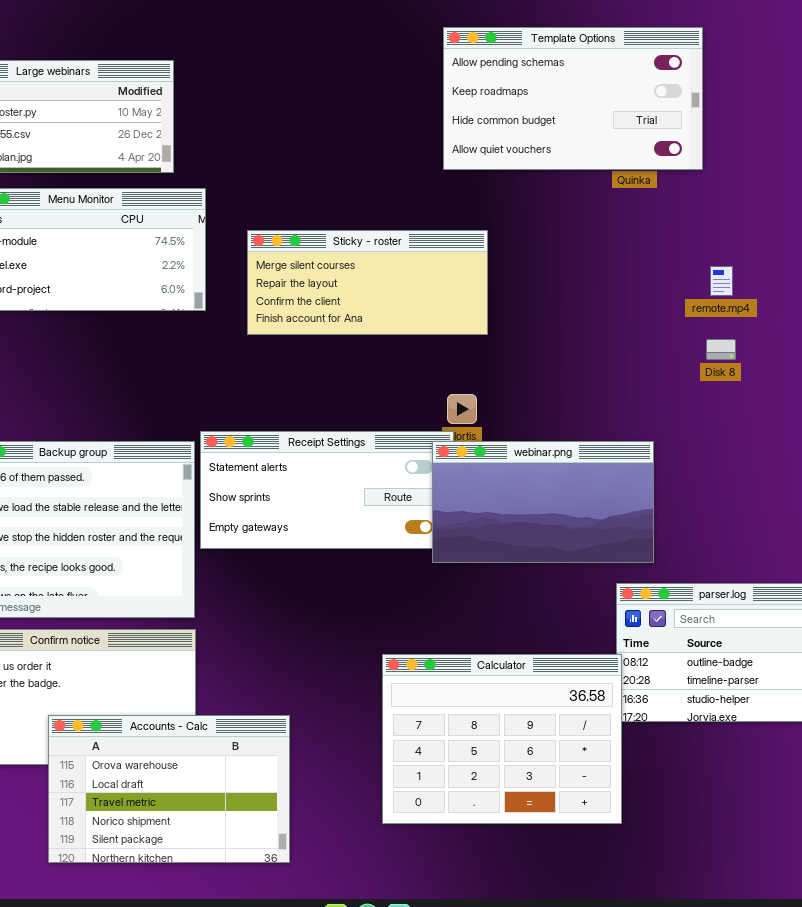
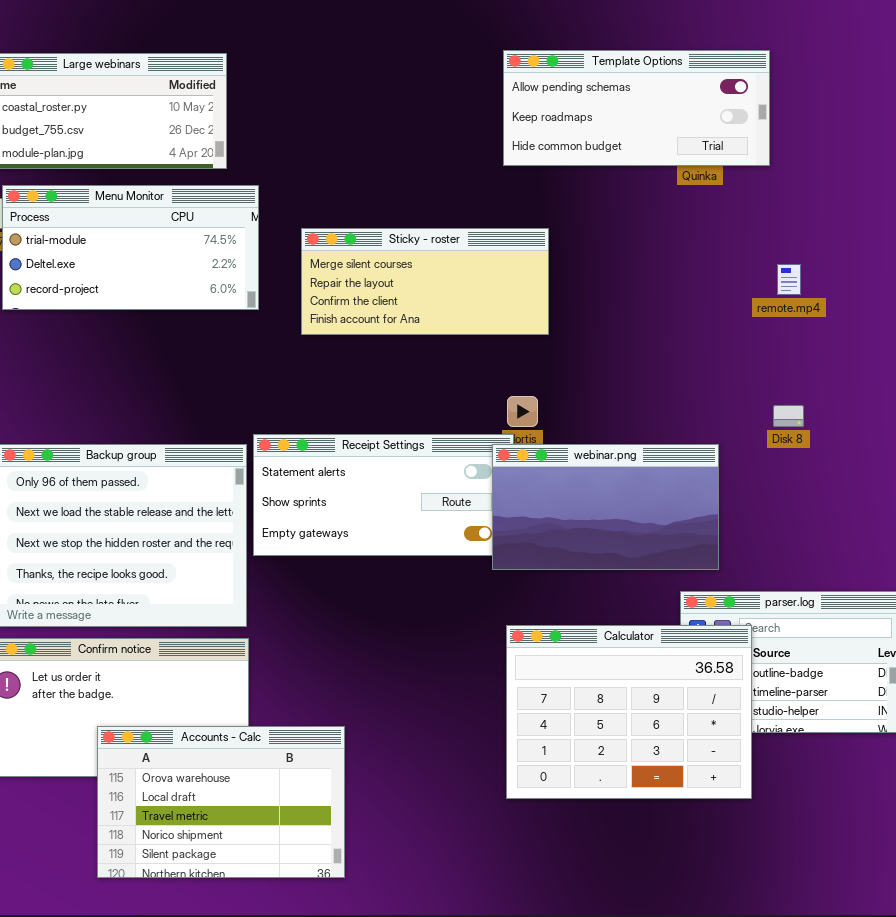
Template Options: [443,27,703,170] -> [503,50,770,166], resized
Disk 8: [706,339,736,360] -> [773,405,804,427], moved
Calculator: [382,654,622,824] -> [506,625,752,799], moved

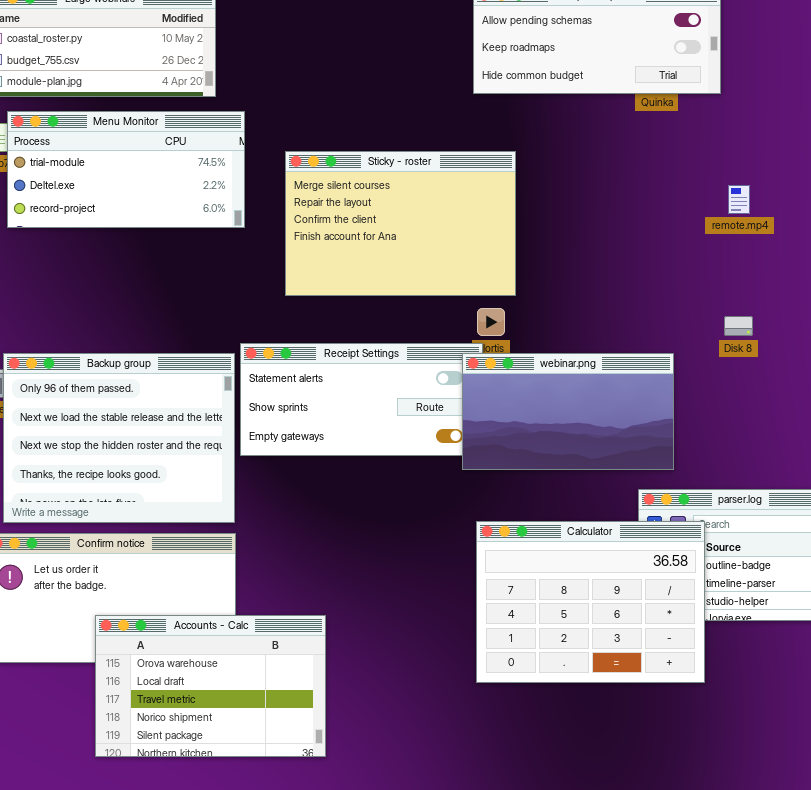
Sticky - roster: [301,228,549,335] -> [285,151,516,296], resized

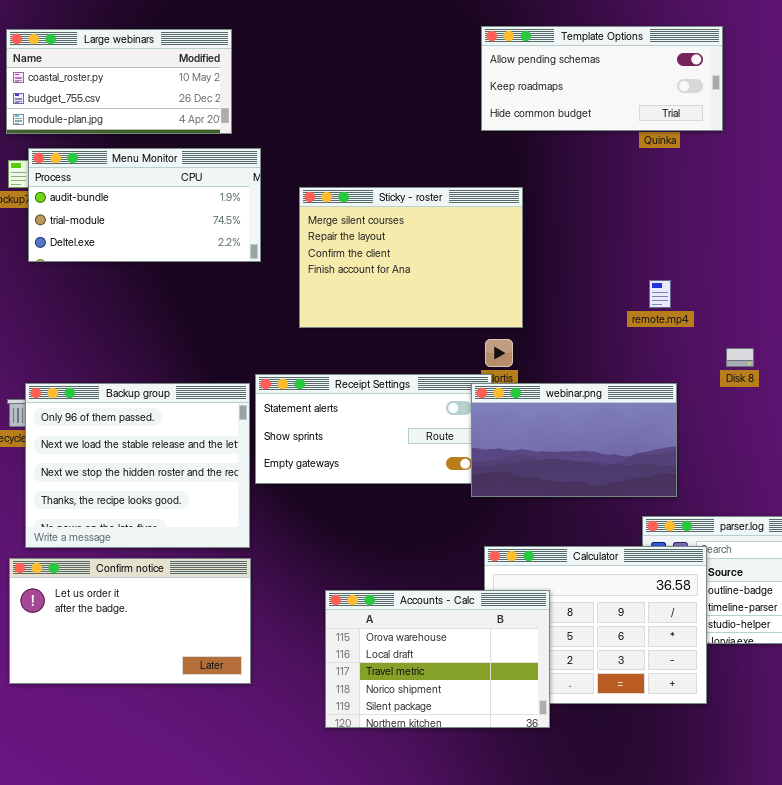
Menu Monitor: [7,111,245,228] -> [28,148,261,262], scrolled up 1 row
remote.mp4: [728,185,750,214] -> [649,280,671,308], moved
Accounts - Calc: [95,615,326,757] -> [325,590,550,728], moved

